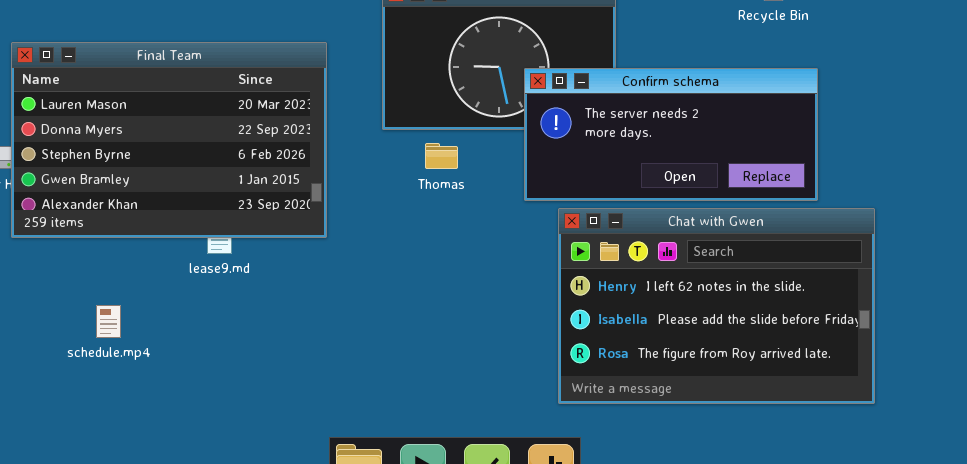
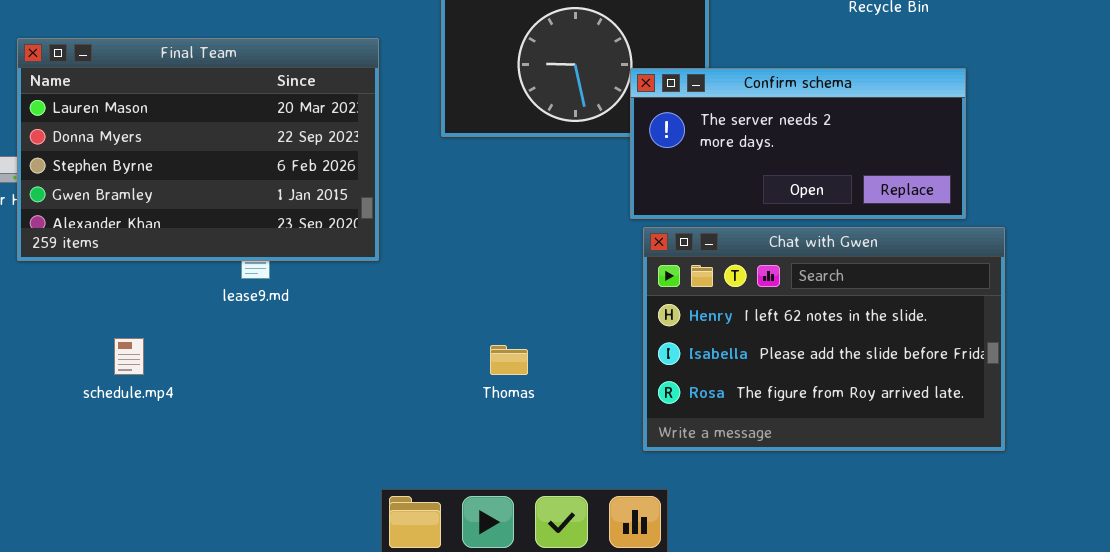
Confirm schema: [524,68,818,201] -> [630,68,966,219], moved
Thomas: [425,143,458,169] -> [490,345,528,375], moved

